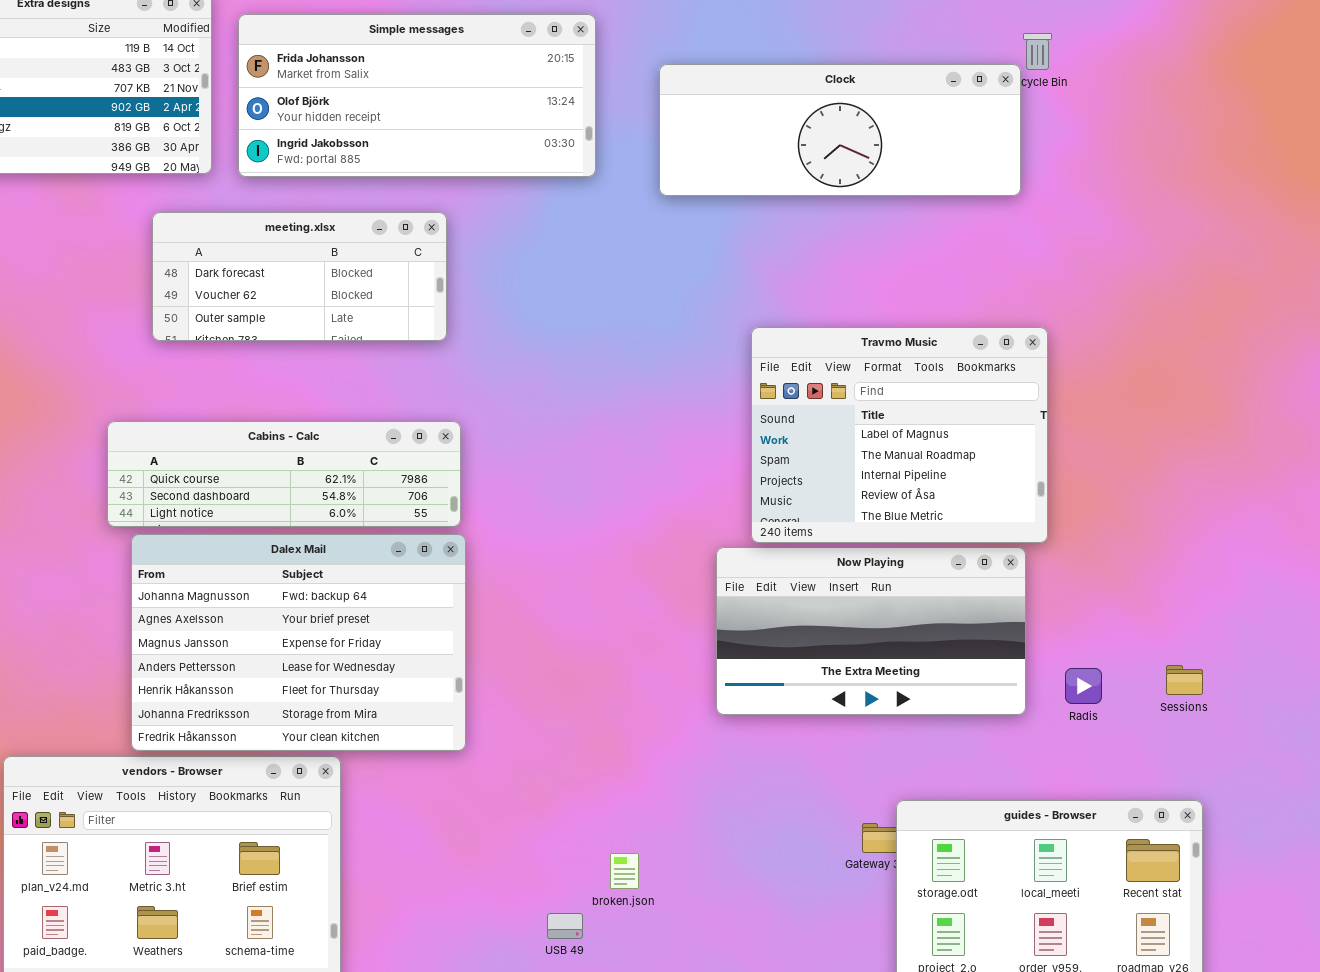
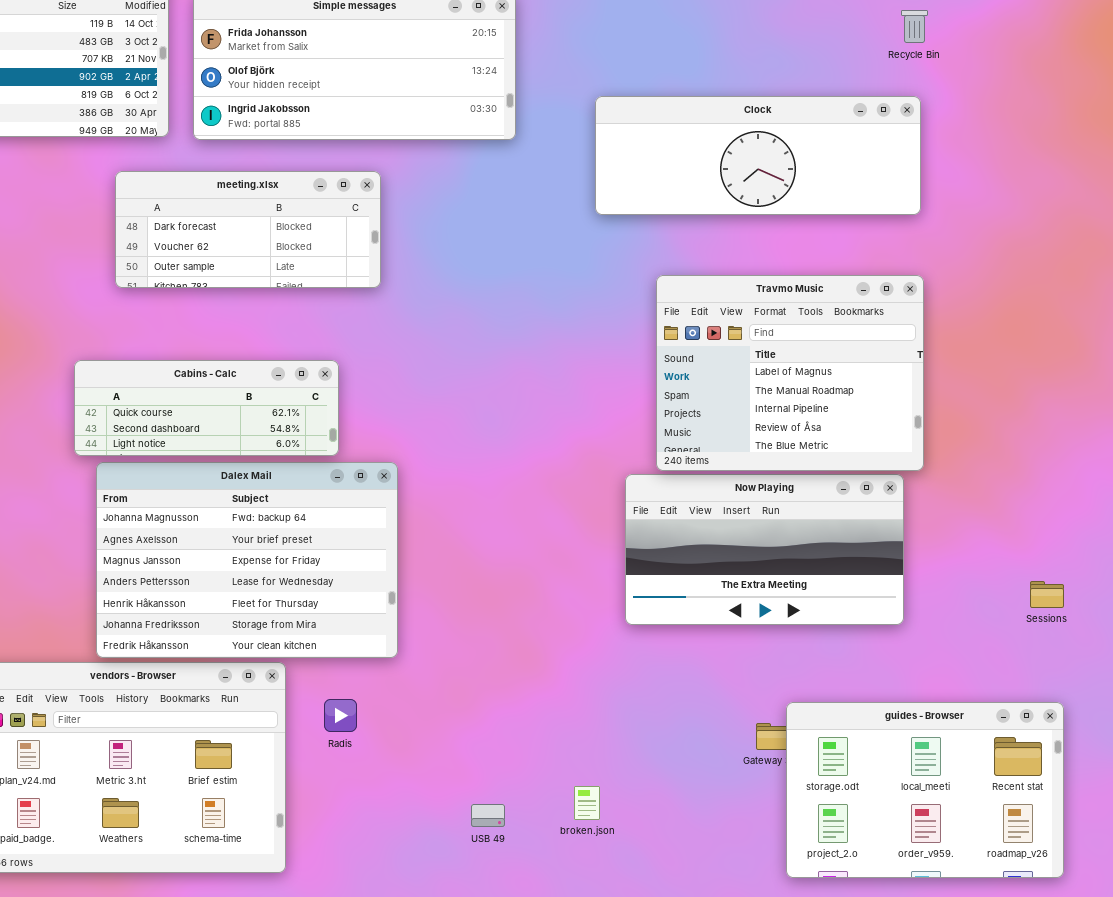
Clock: [659,64,1021,196] -> [595,96,921,215], moved
Cabins - Calc: [107,421,461,527] -> [74,360,339,456], resized
Radis: [1065,668,1102,704] -> [324,699,357,732], moved
broken.json: [610,853,639,889] -> [574,786,600,820], moved

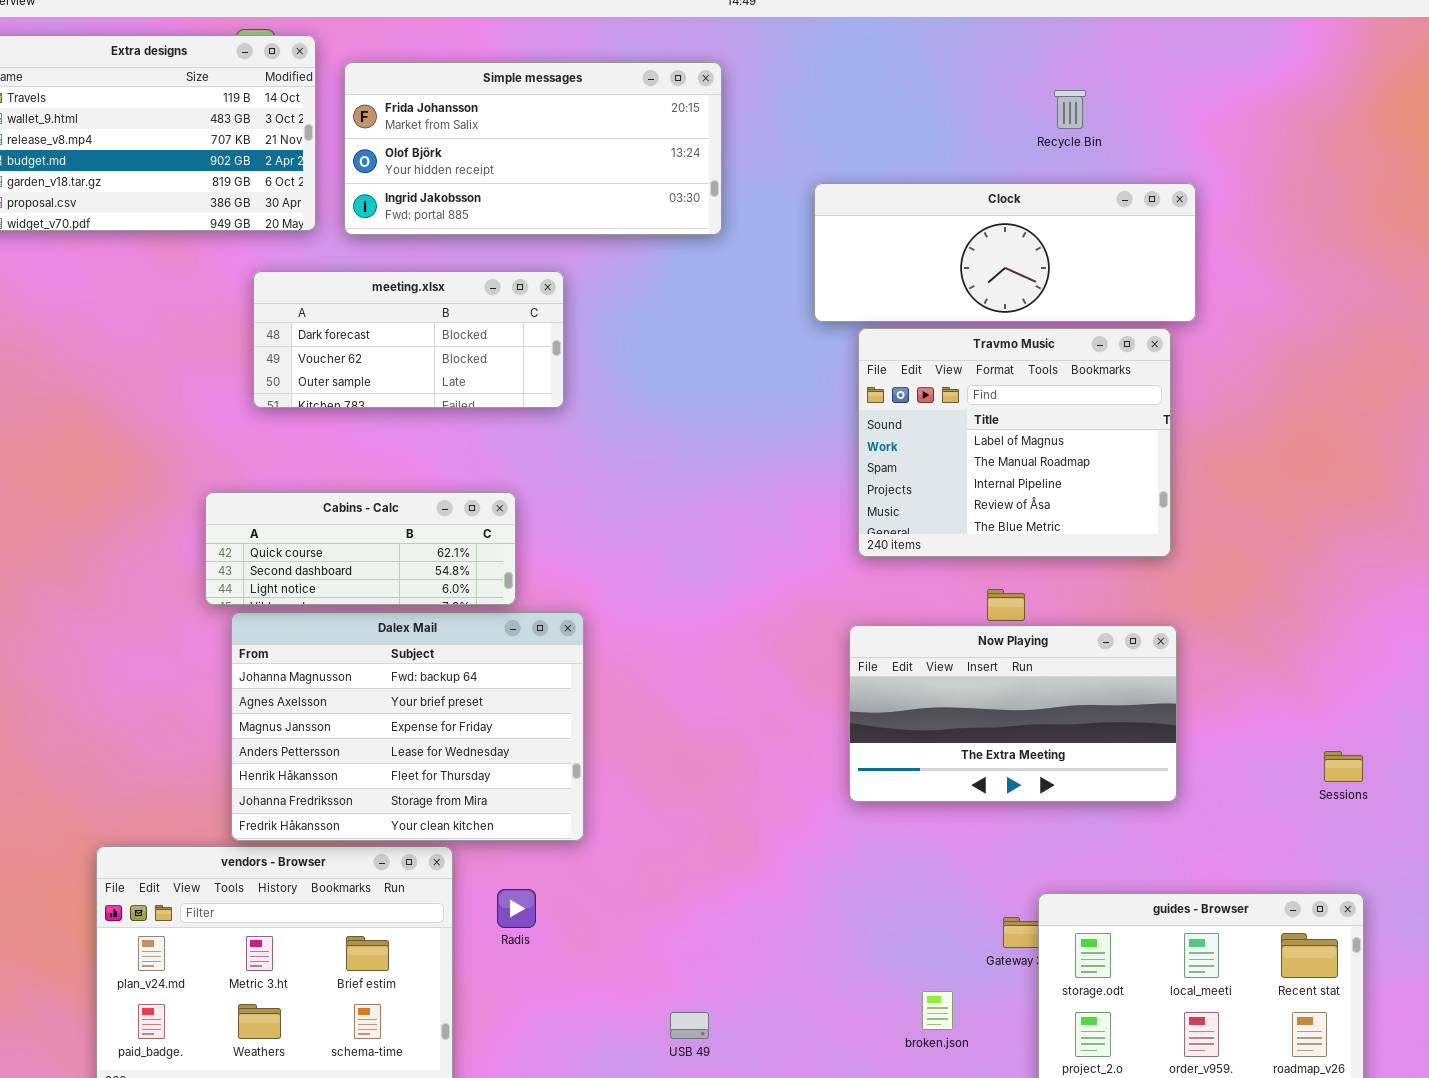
Recycle Bin: [901,10,928,43] -> [1054,90,1086,129], moved
Travmo Music: [656,275,924,471] -> [858,328,1171,557], moved
broken.json: [574,786,600,820] -> [922,991,953,1030], moved

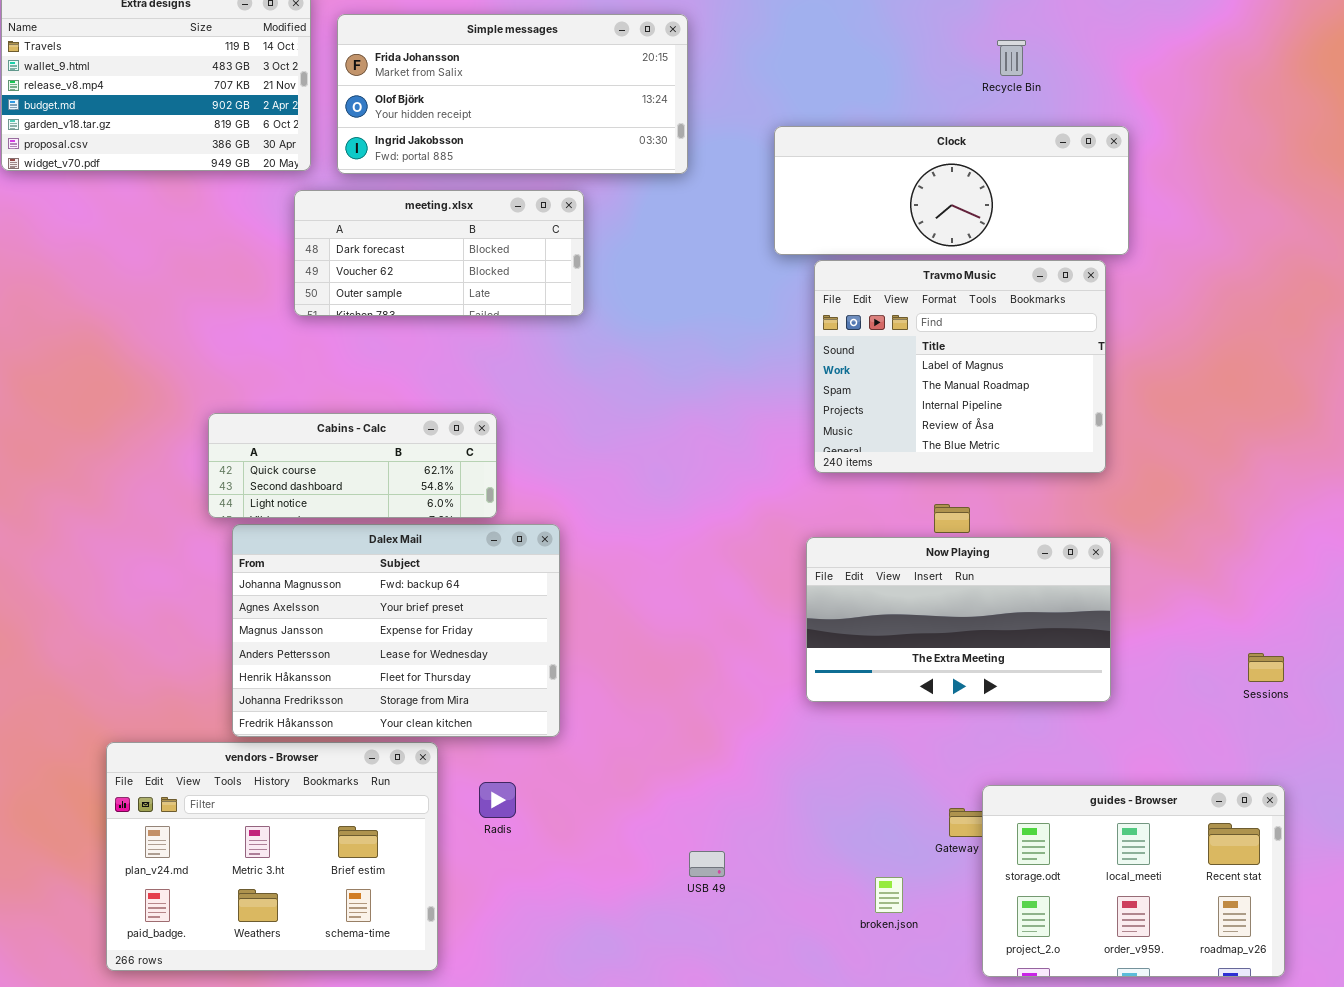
meeting.xlsx: [253,271,564,408] -> [294,190,584,316], moved
USB 49: [670,1012,709,1039] -> [689,851,725,877], moved

